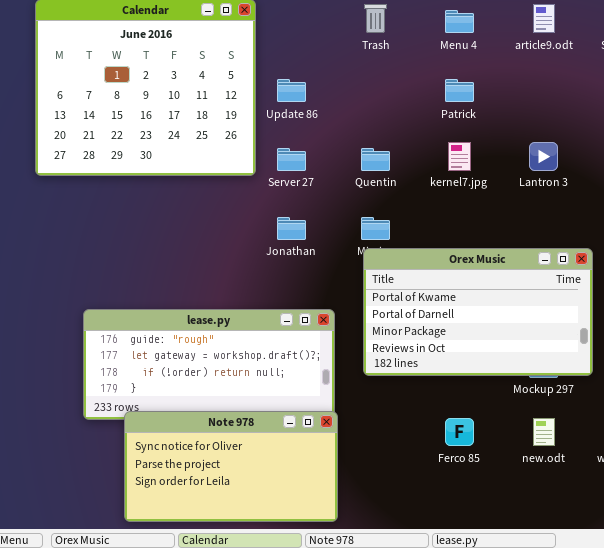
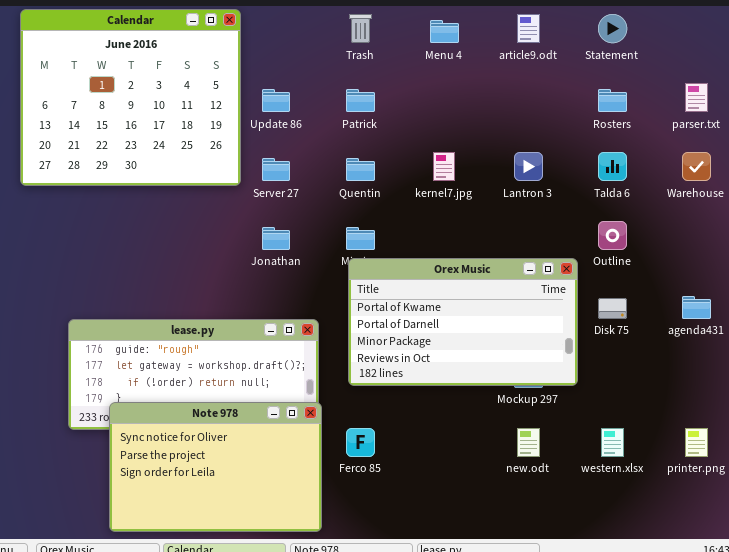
Patrick: [445,79,474,102] -> [346,89,375,112], moved
Note 978: [124,411,338,522] -> [109,402,322,532], resized
Ferco 85: [445,418,474,446] -> [346,428,375,457], moved

